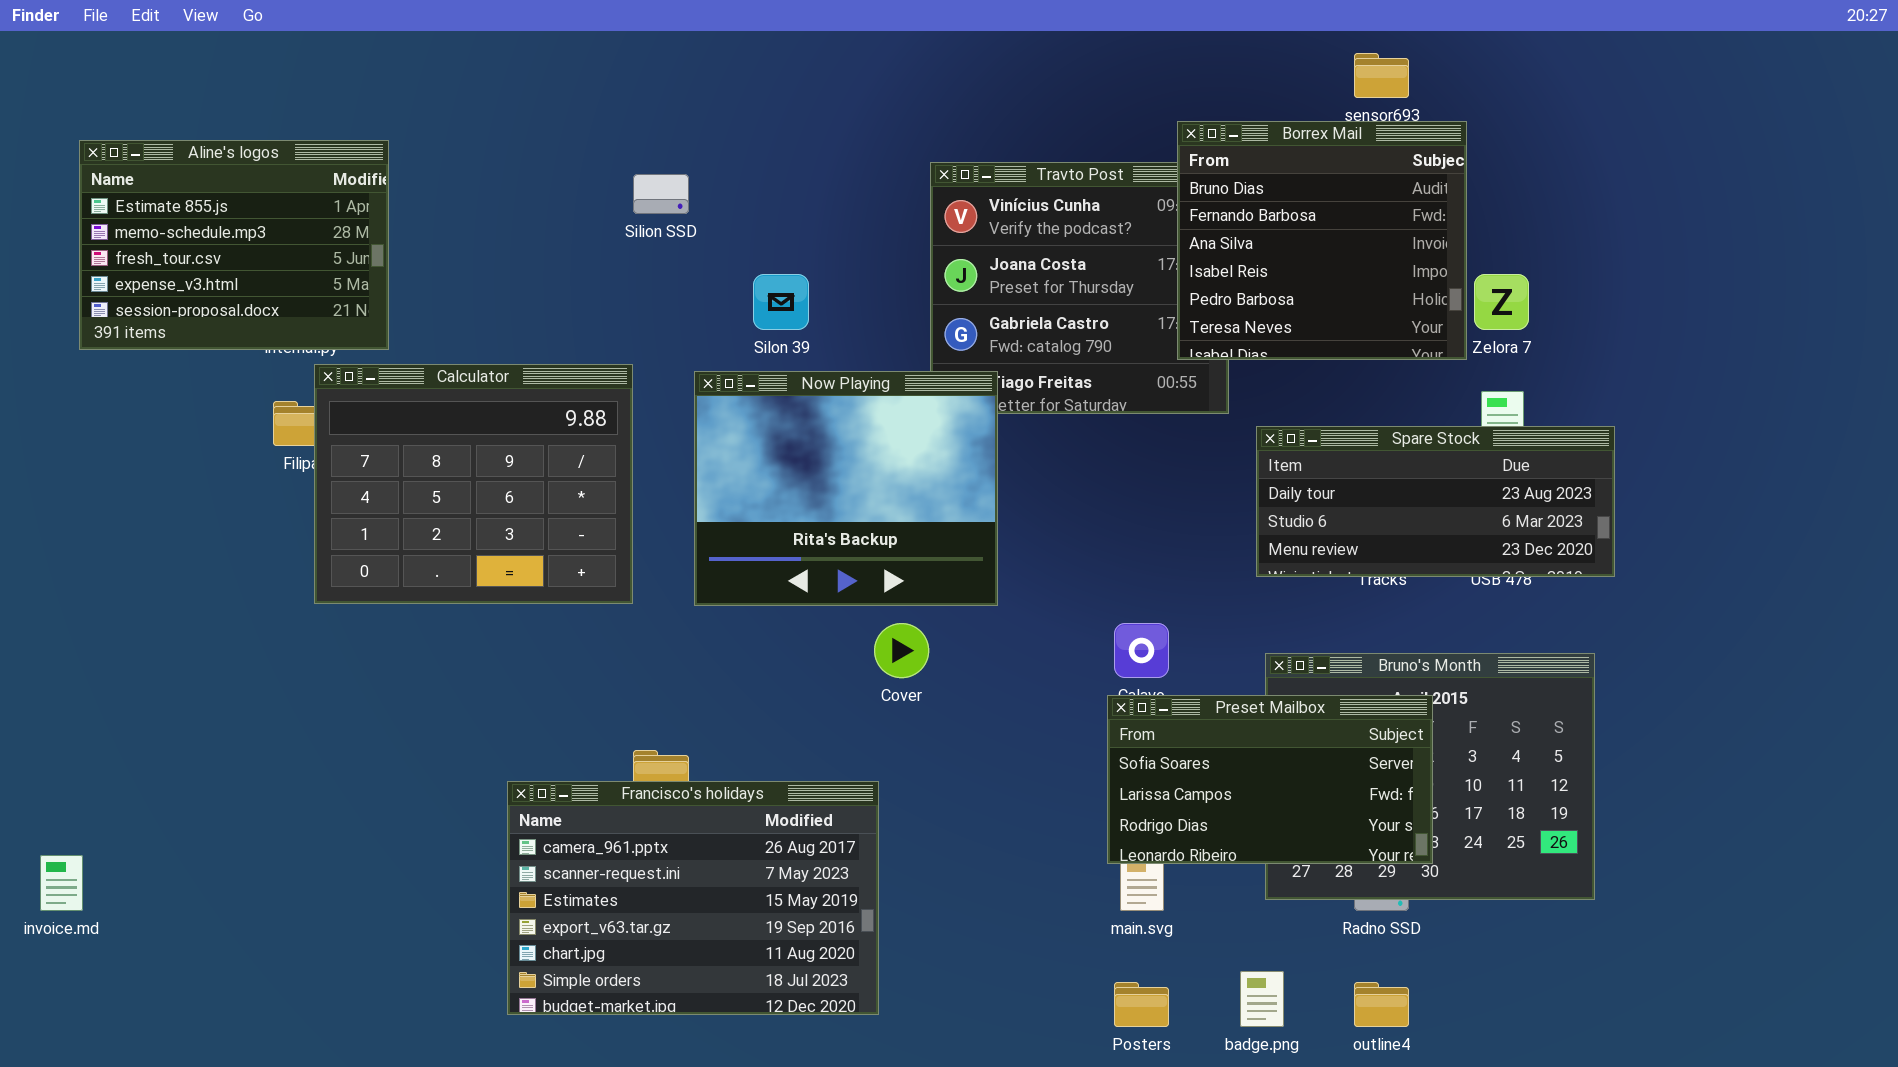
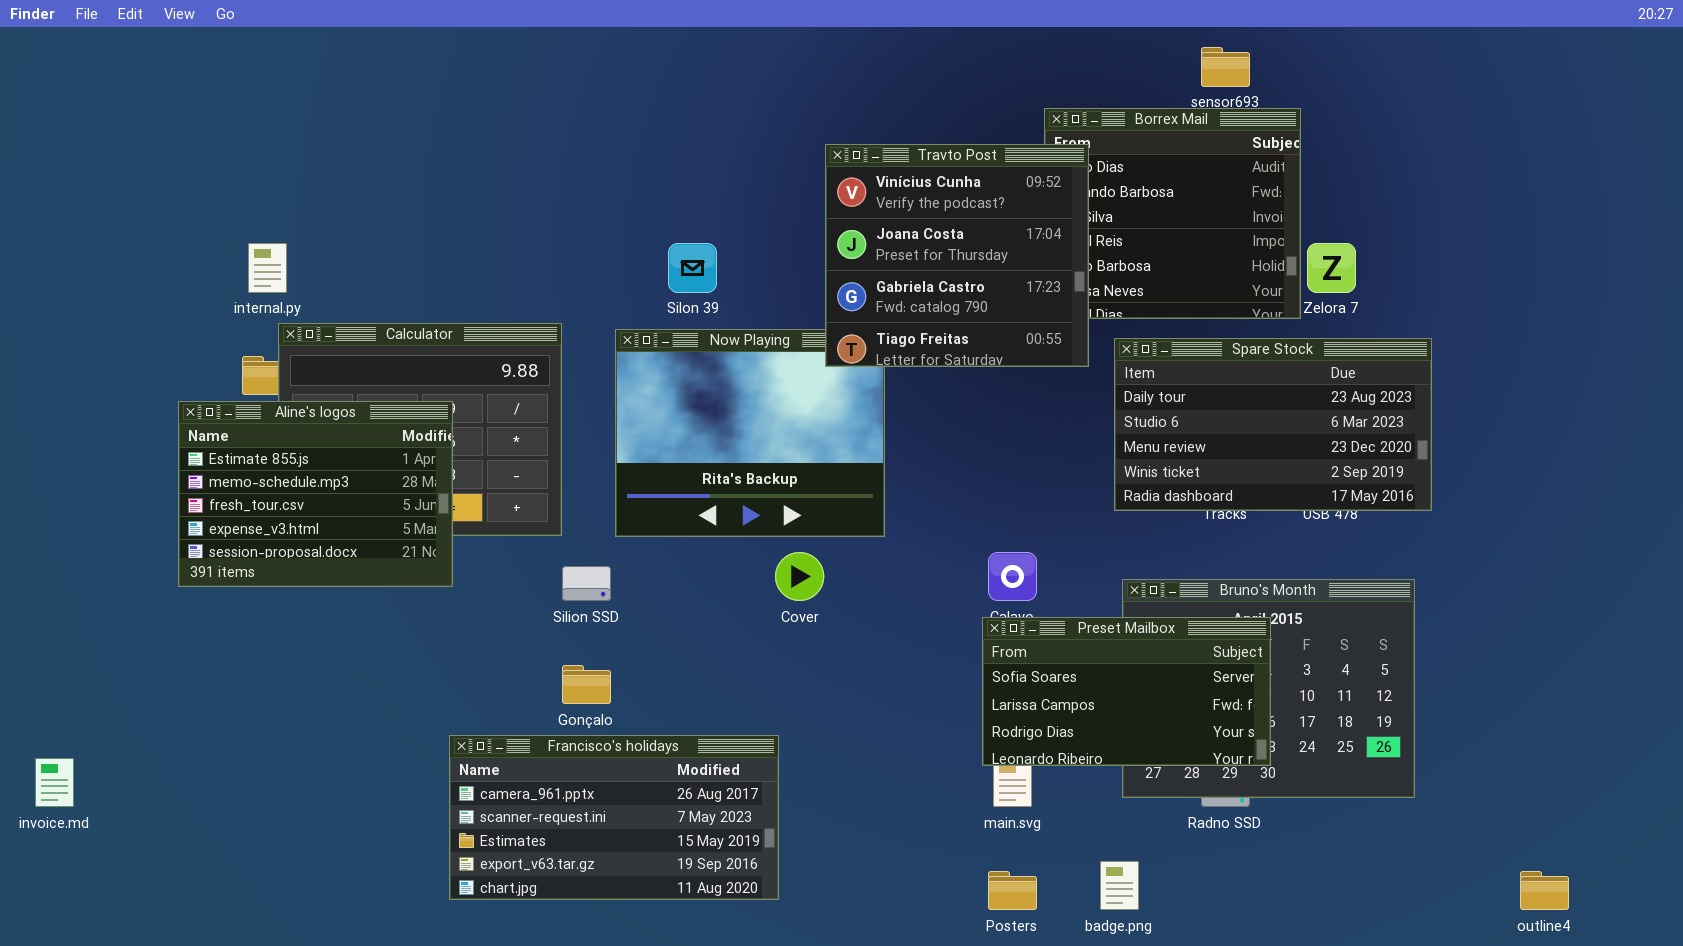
Aline's logos: [79,140,389,350] -> [178,401,453,587], moved
Travto Post: [930,162,1229,414] -> [825,144,1089,367], raised
Silion SSD: [633,174,689,214] -> [562,566,611,601], moved
Spare Stock: [1256,426,1615,577] -> [1114,338,1432,511], resized
Francisco's holidays: [507,781,879,1015] -> [449,735,779,900], resized
outline4: [1354,982,1409,1027] -> [1520,871,1569,910], moved

